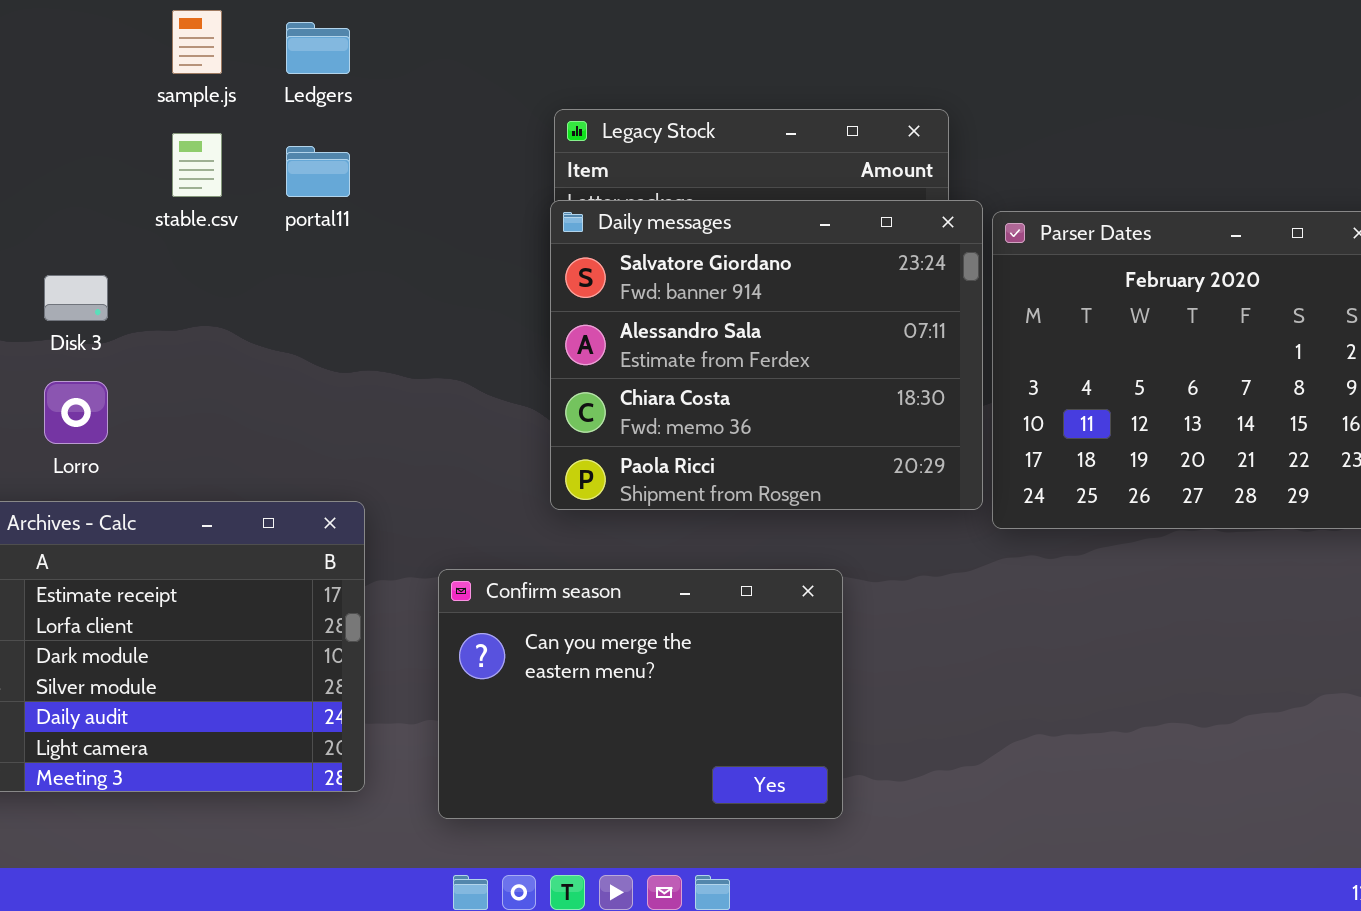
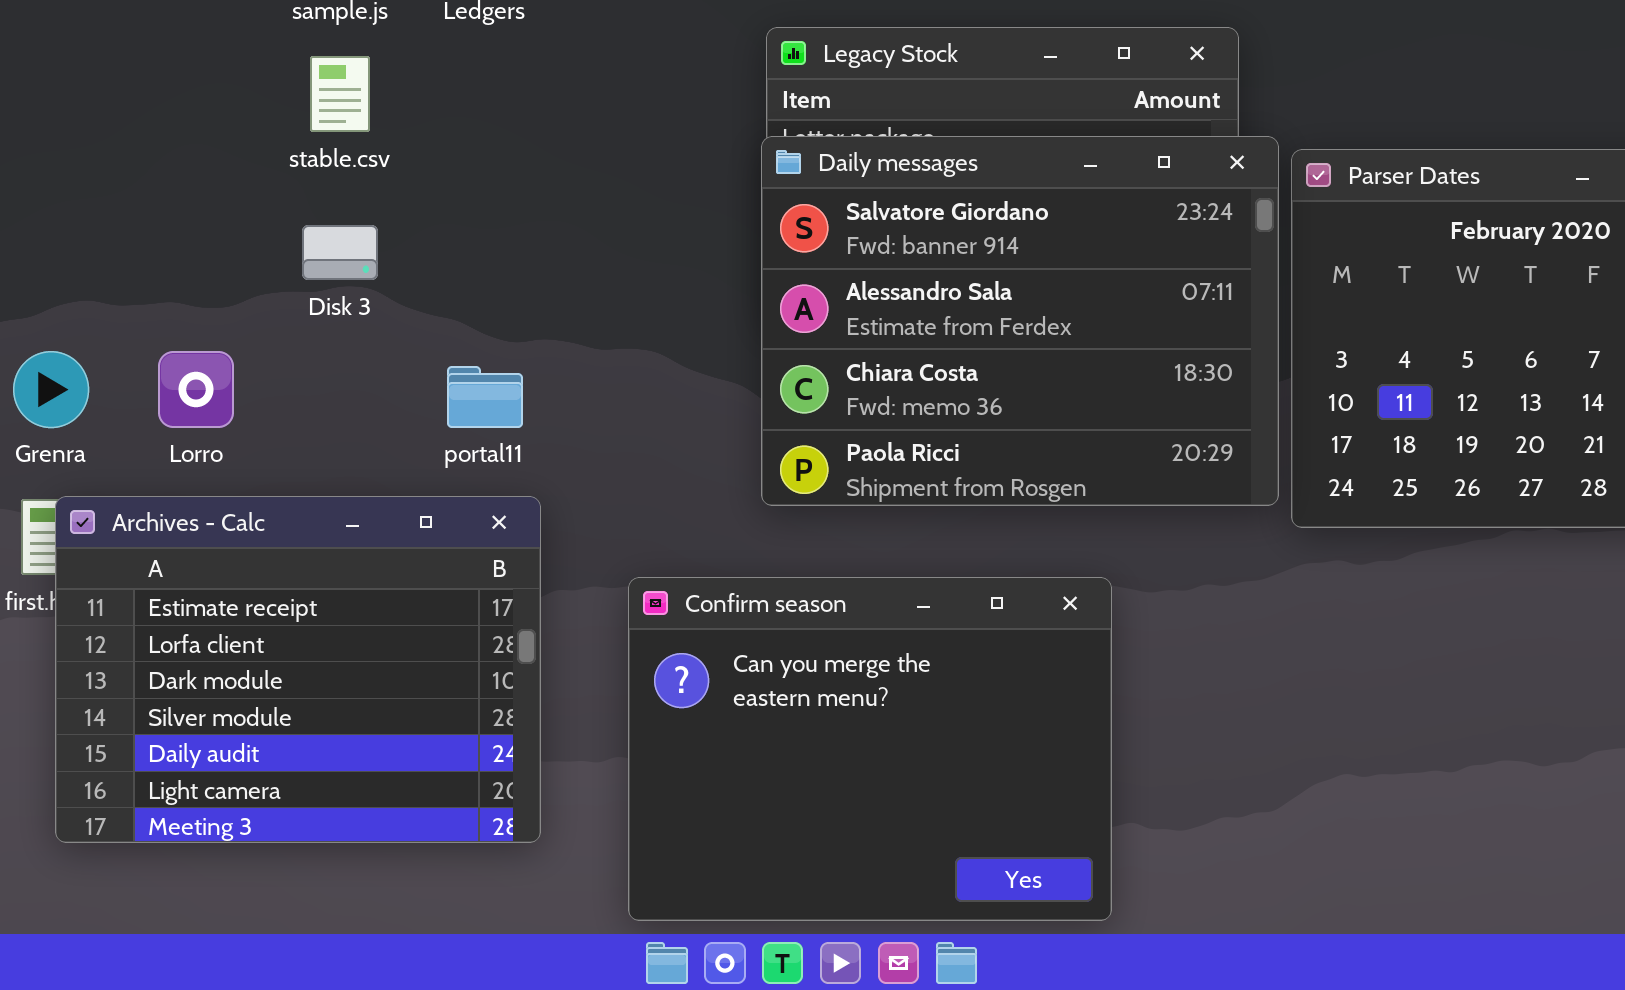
portal11: [286,146,350,197] -> [447,366,523,428], moved
Disk 3: [44,275,108,321] -> [302,225,378,280], moved
Confirm season: [438,569,843,819] -> [628,577,1112,921], resized

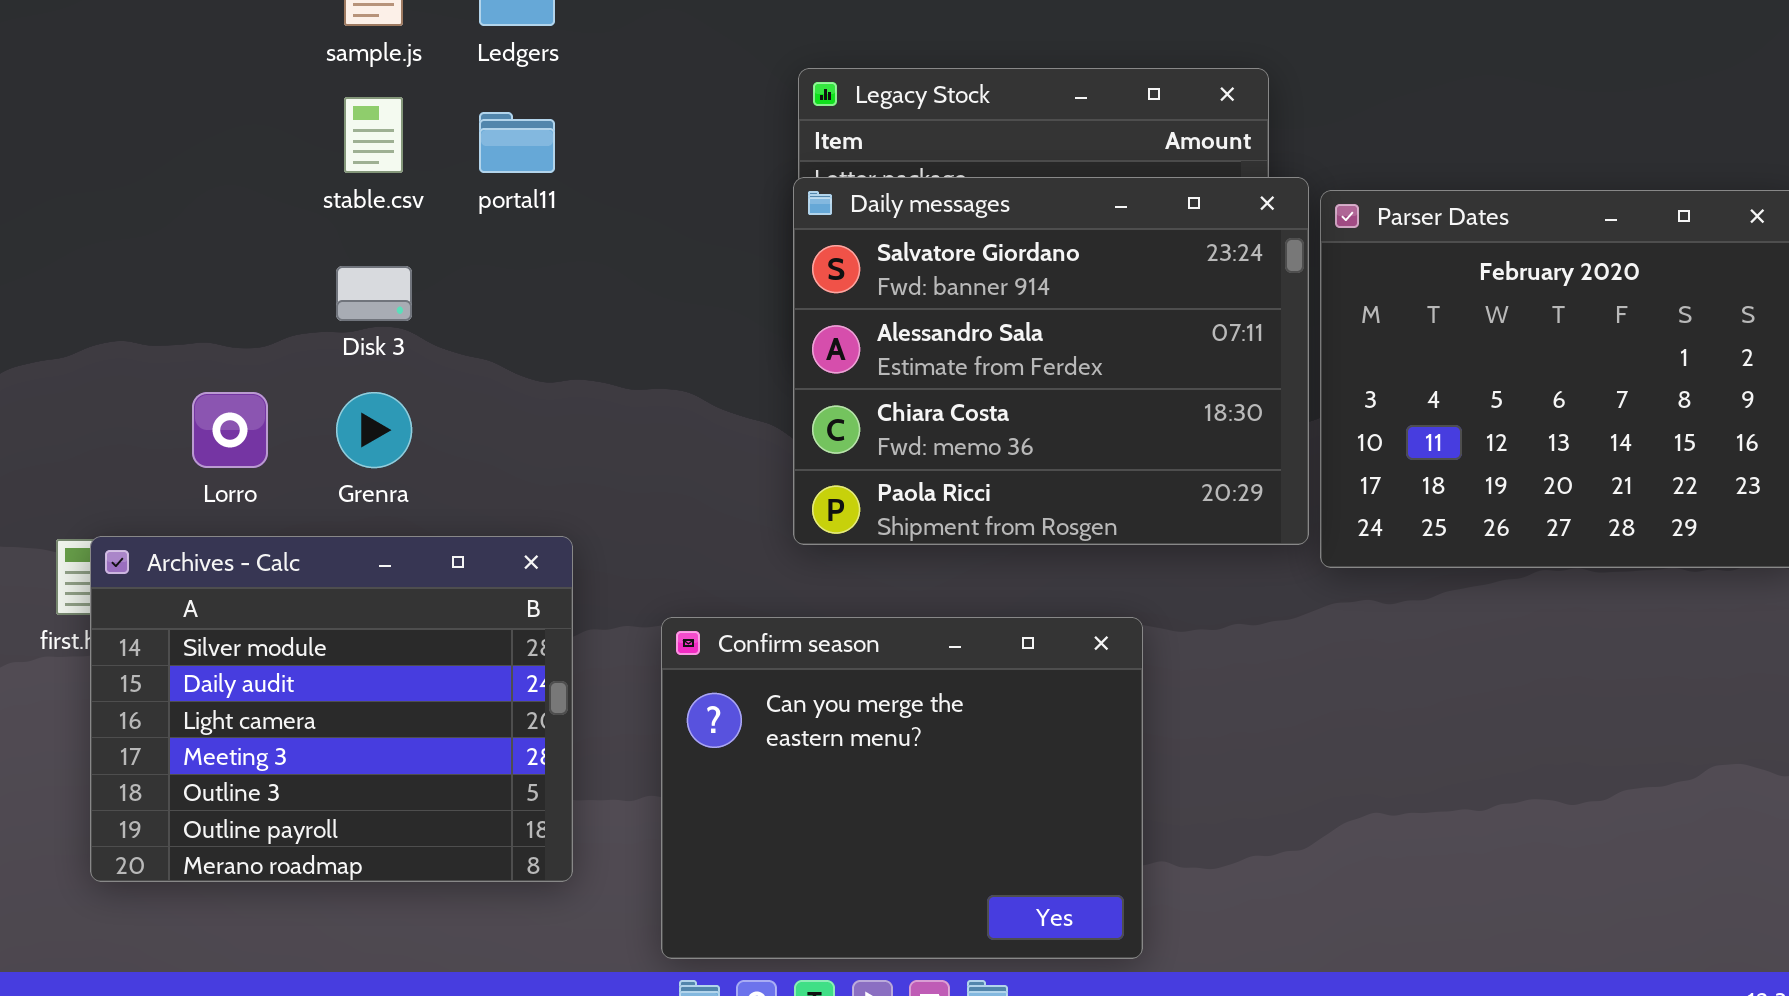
Grenra: [13,351,89,428] -> [336,392,412,468], moved
portal11: [447,366,523,428] -> [479,112,555,173], moved
Archives - Calc: [55,496,541,843] -> [90,536,573,882], scrolled down 3 rows

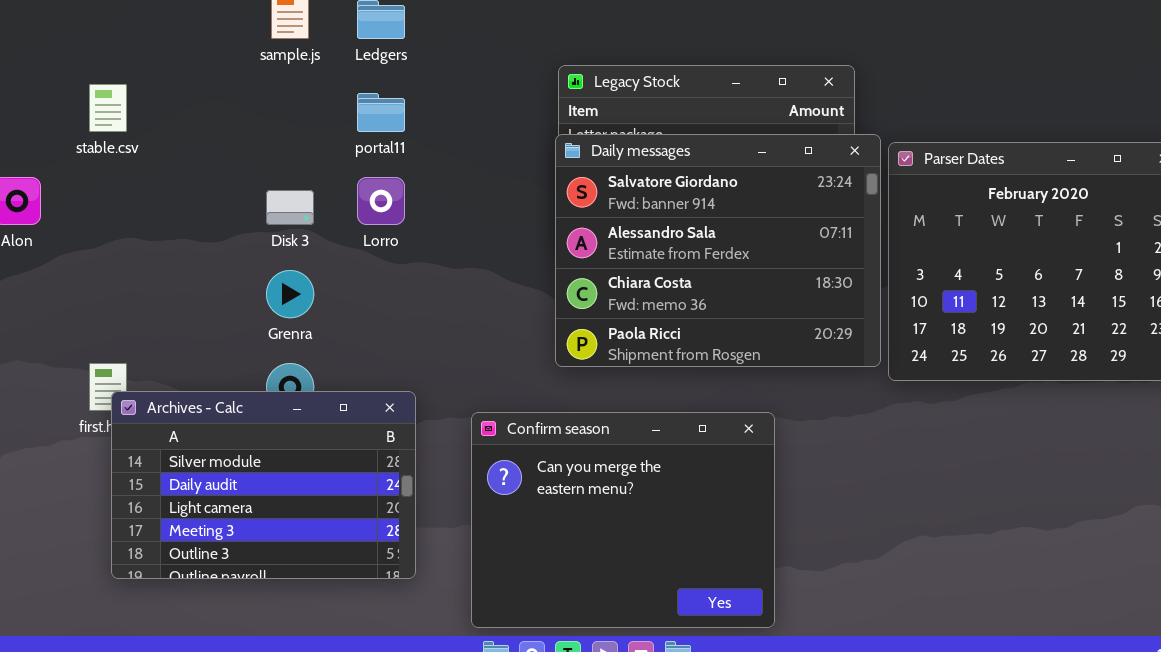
stable.csv: [344,97,403,173] -> [89,84,127,132], moved
Lorro: [192,392,268,468] -> [357,177,405,225], moved
Archives - Calc: [90,536,573,882] -> [111,391,416,579], resized

